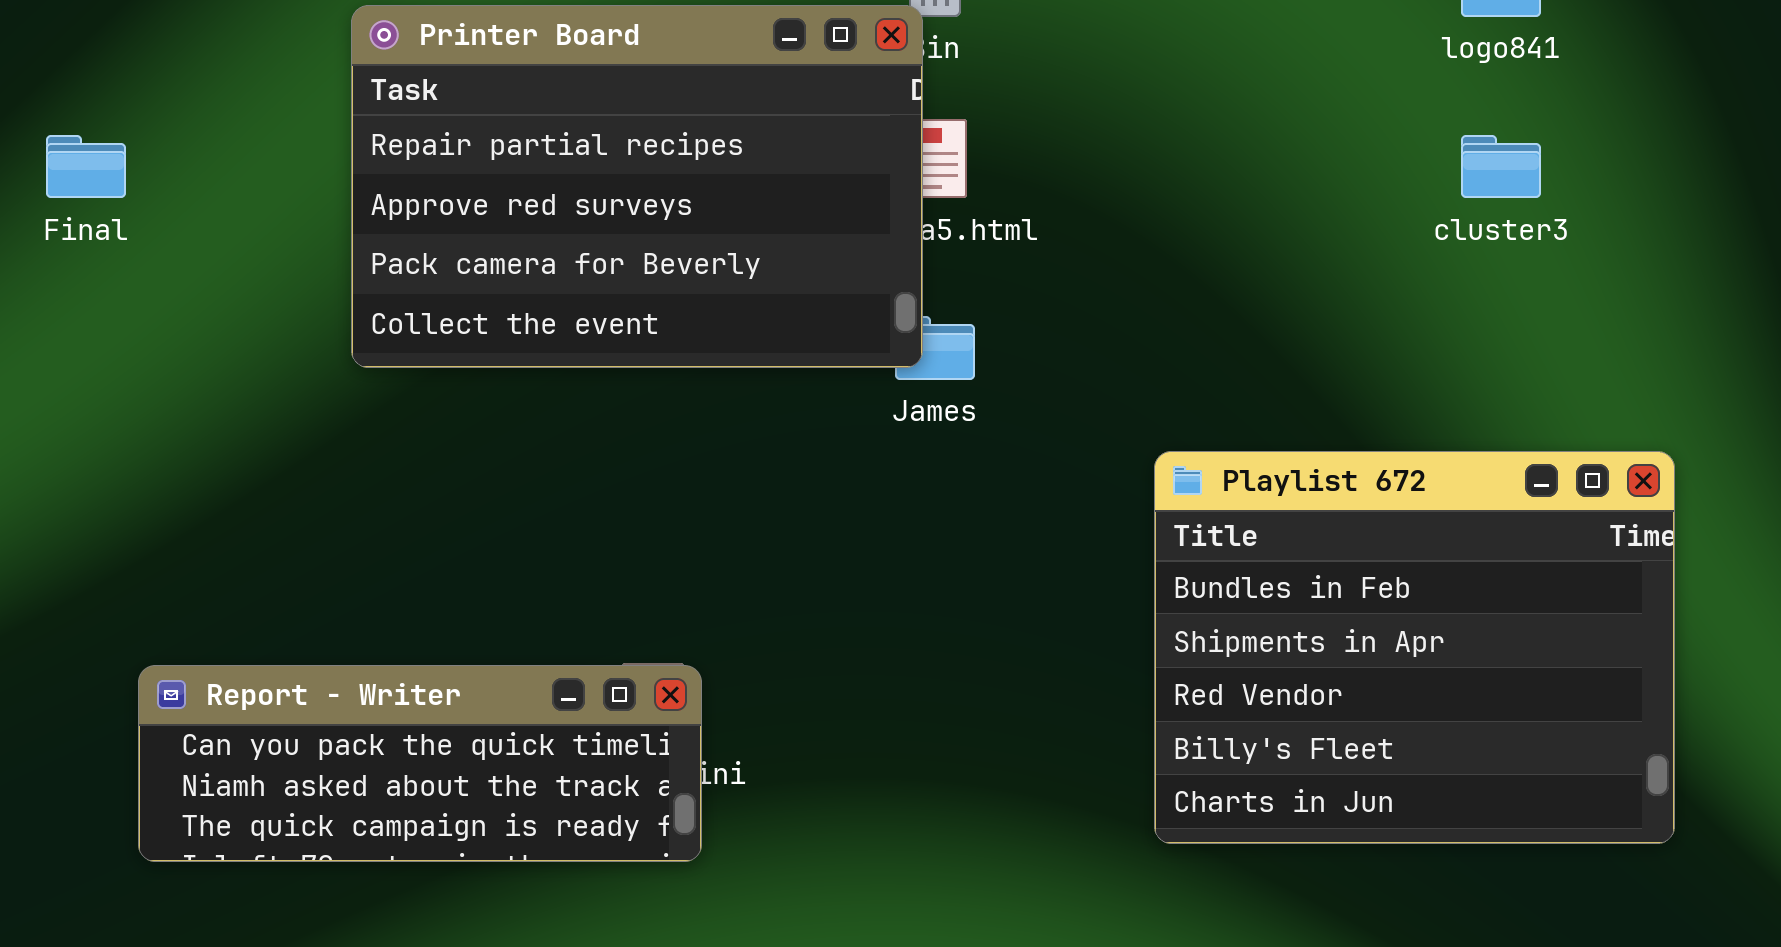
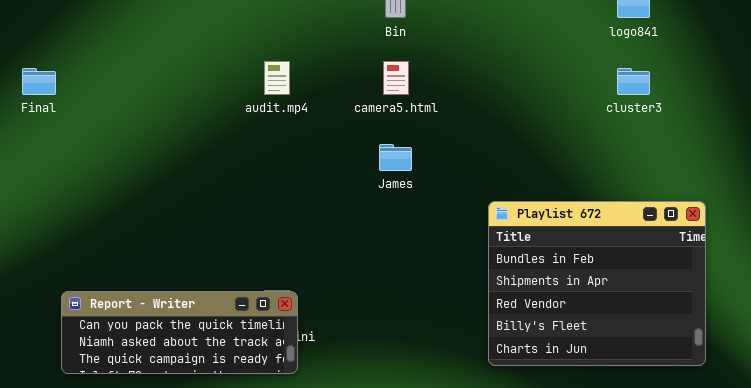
Printer Board: [351,5,923,368] -> none, closed

